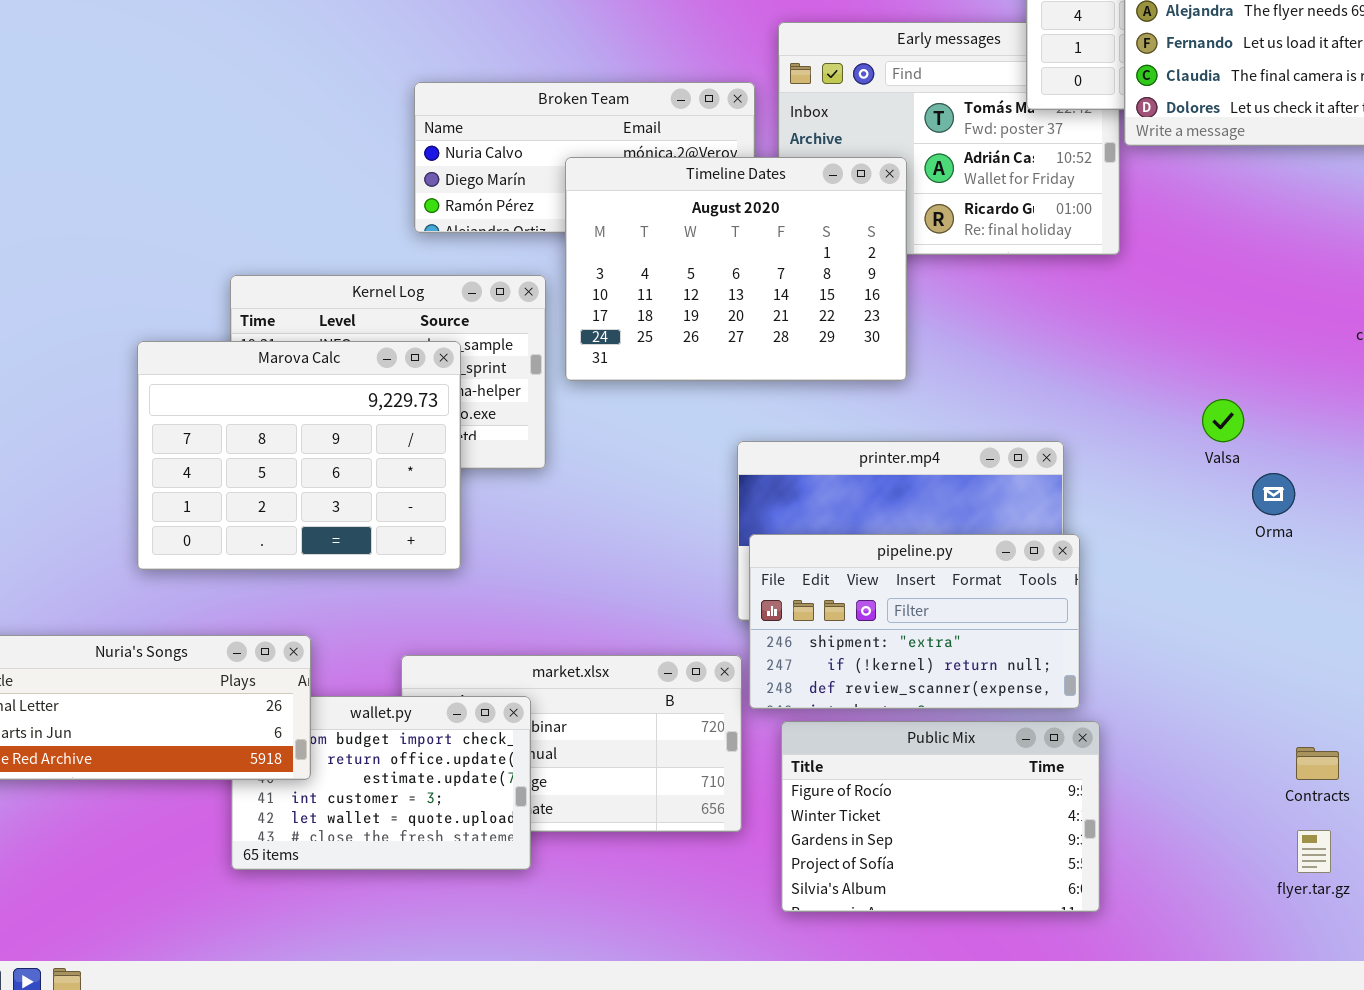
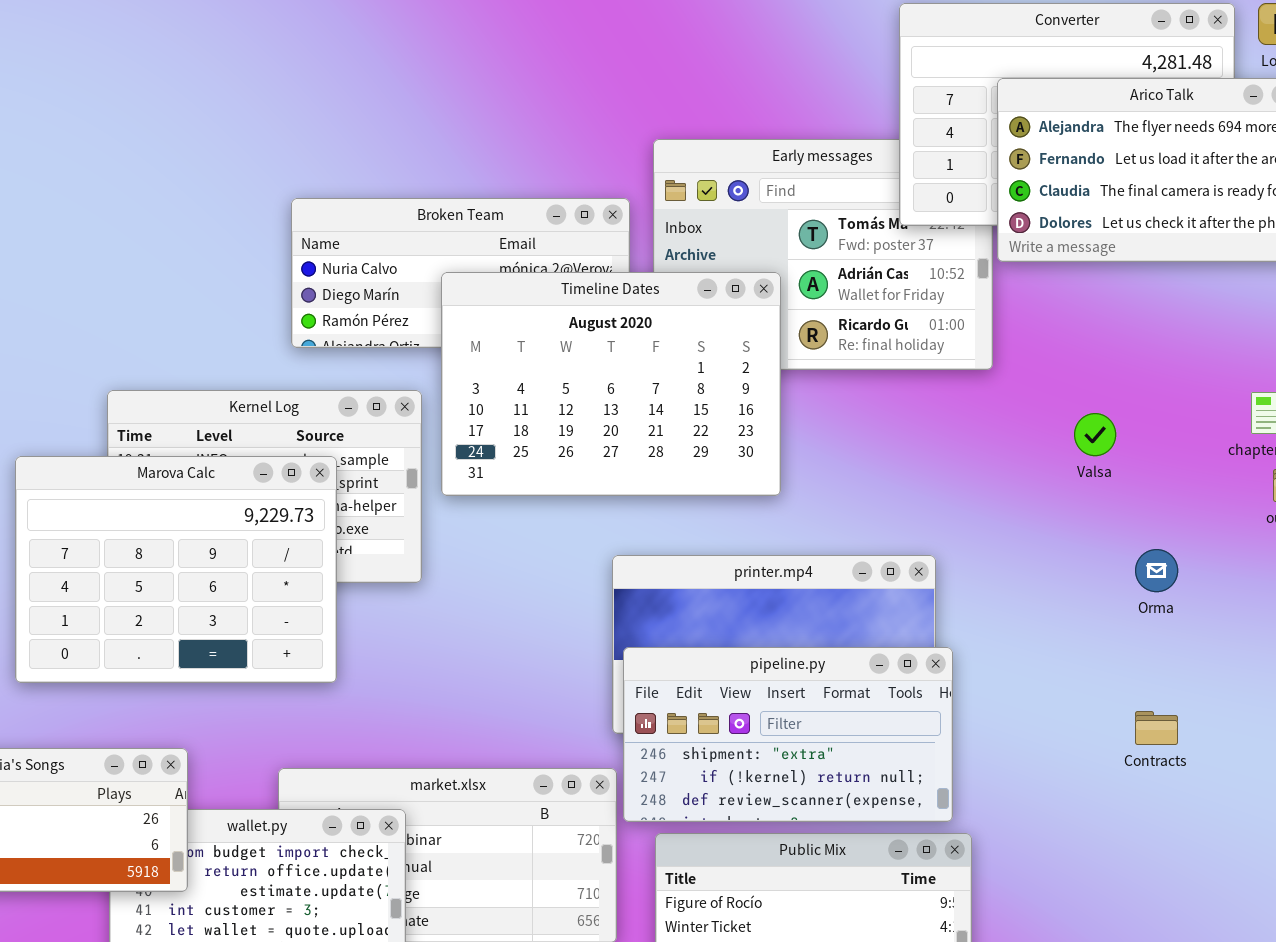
Valsa: [1202,399,1244,442] -> [1074,413,1116,456], moved
Orma: [1252,473,1295,515] -> [1135,549,1178,592], moved
Contracts: [1296,747,1339,780] -> [1135,711,1178,745], moved

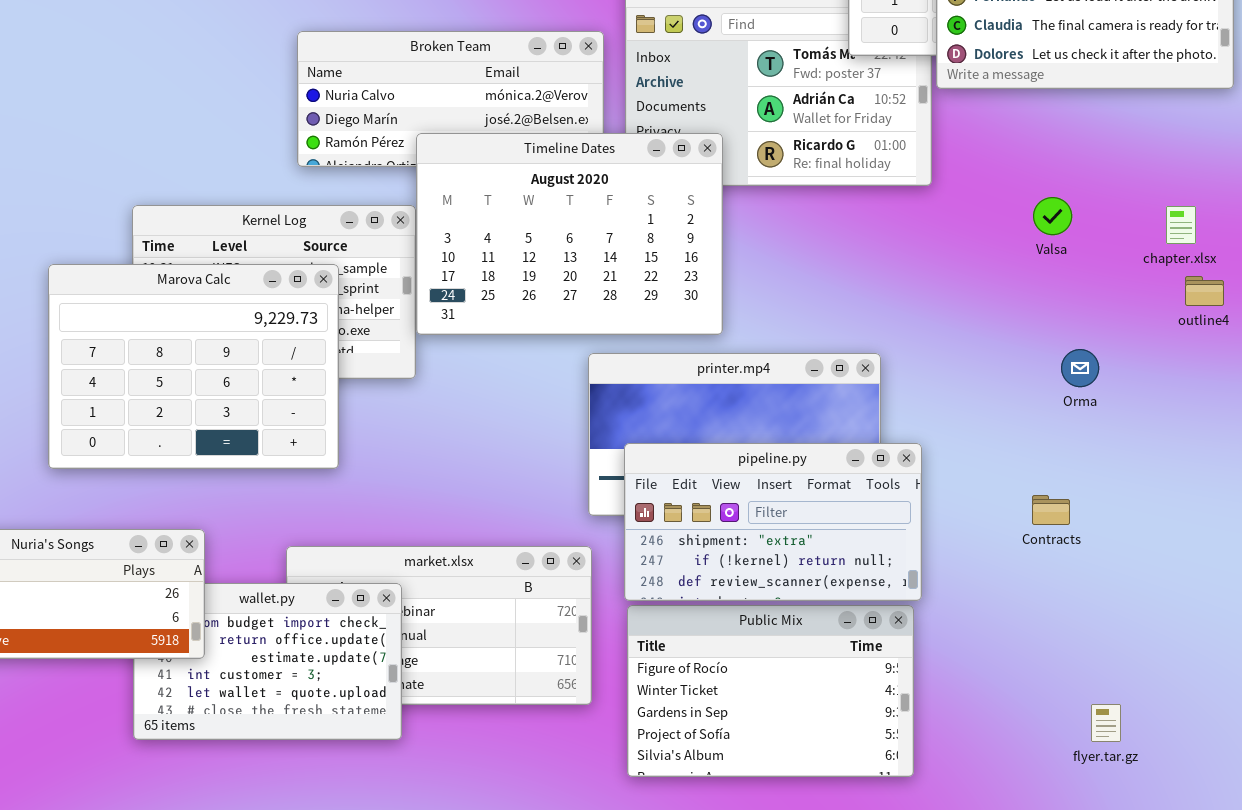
Timeline Dates: [441,272,781,496] -> [416,133,723,335], moved
Valsa: [1074,413,1116,456] -> [1033,197,1072,235], moved
pipeline.py: [623,647,953,822] -> [624,443,922,601], moved
Contracts: [1135,711,1178,745] -> [1032,495,1070,525], moved

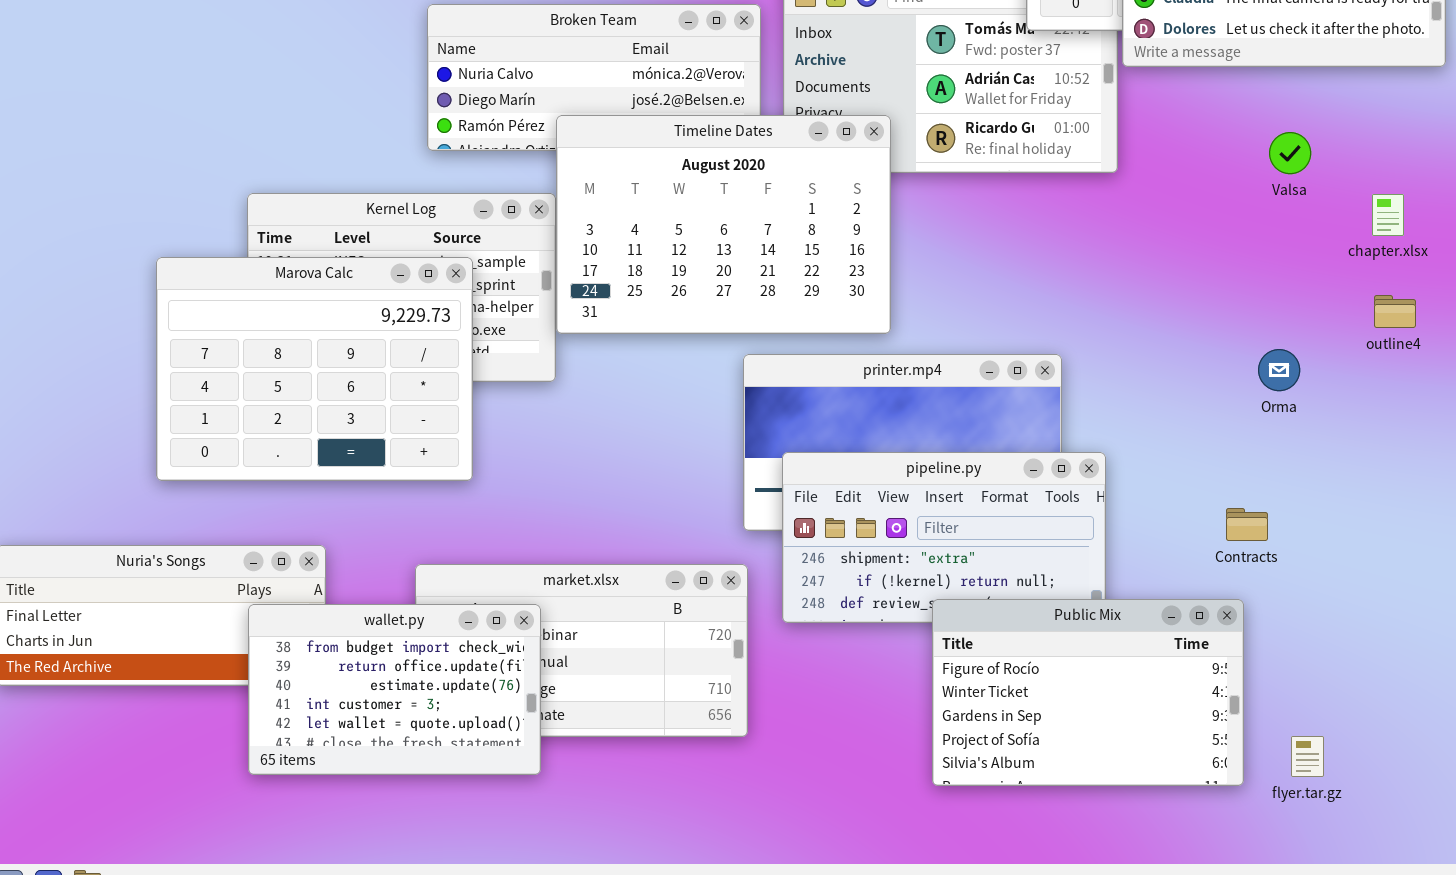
Valsa: [1033,197,1072,235] -> [1269,132,1311,174], moved
outline4: [1185,276,1224,306] -> [1374,295,1416,328], moved
wallet.py: [133,583,402,740] -> [248,604,541,775], raised
Public Mix: [627,605,914,777] -> [932,599,1244,786], moved

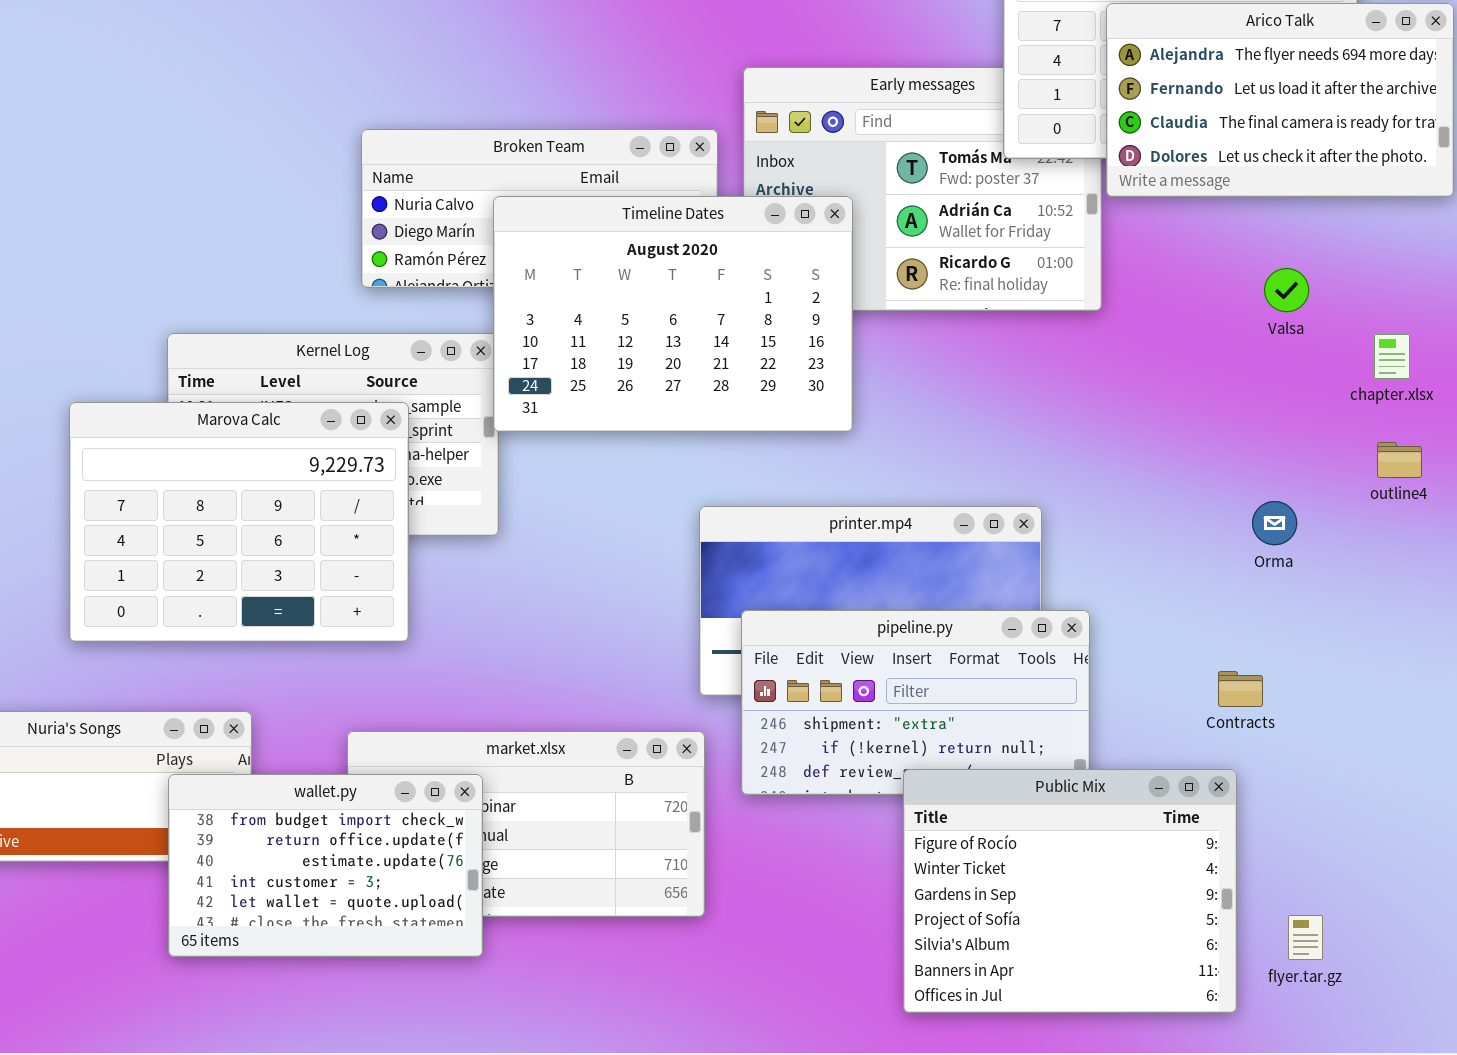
Timeline Dates: [556,115,891,334] -> [493,196,853,432], moved
Public Mix: [932,599,1244,786] -> [903,769,1237,1013], resized

